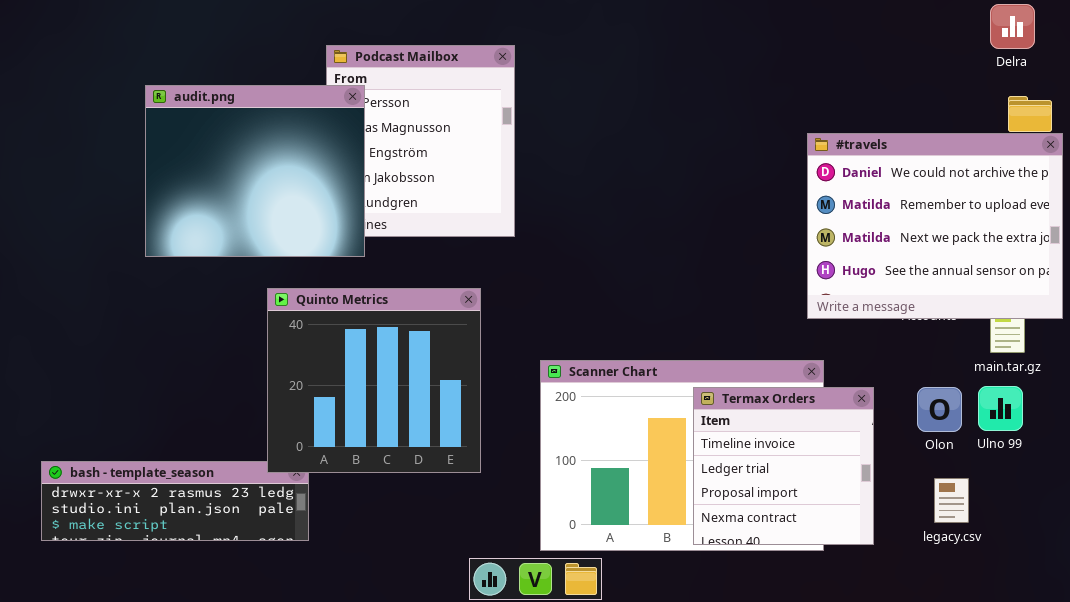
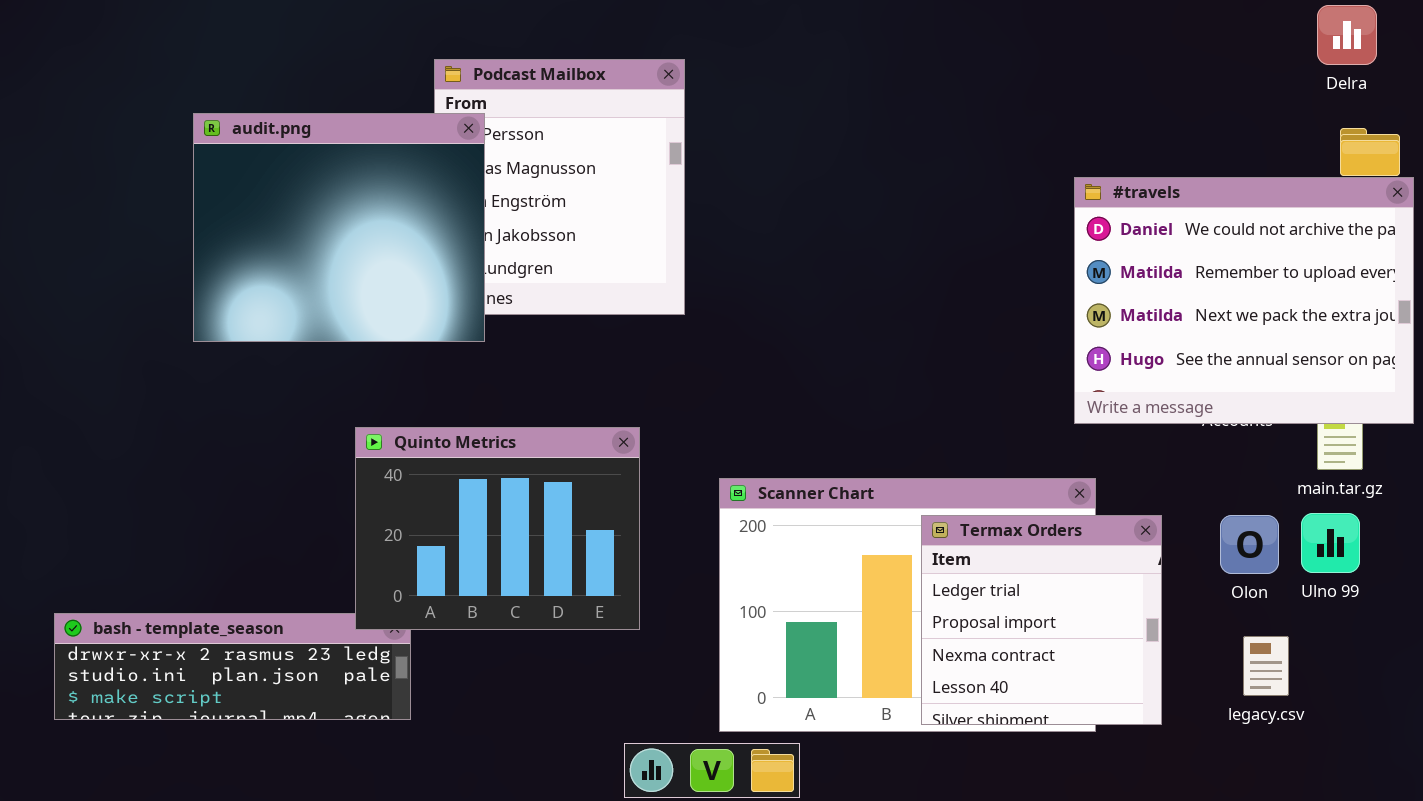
Quinto Metrics: [267,288,481,473] -> [355,427,640,630], resized
Termax Orders: [693,387,874,545] -> [921,515,1162,725], scrolled down 1 row

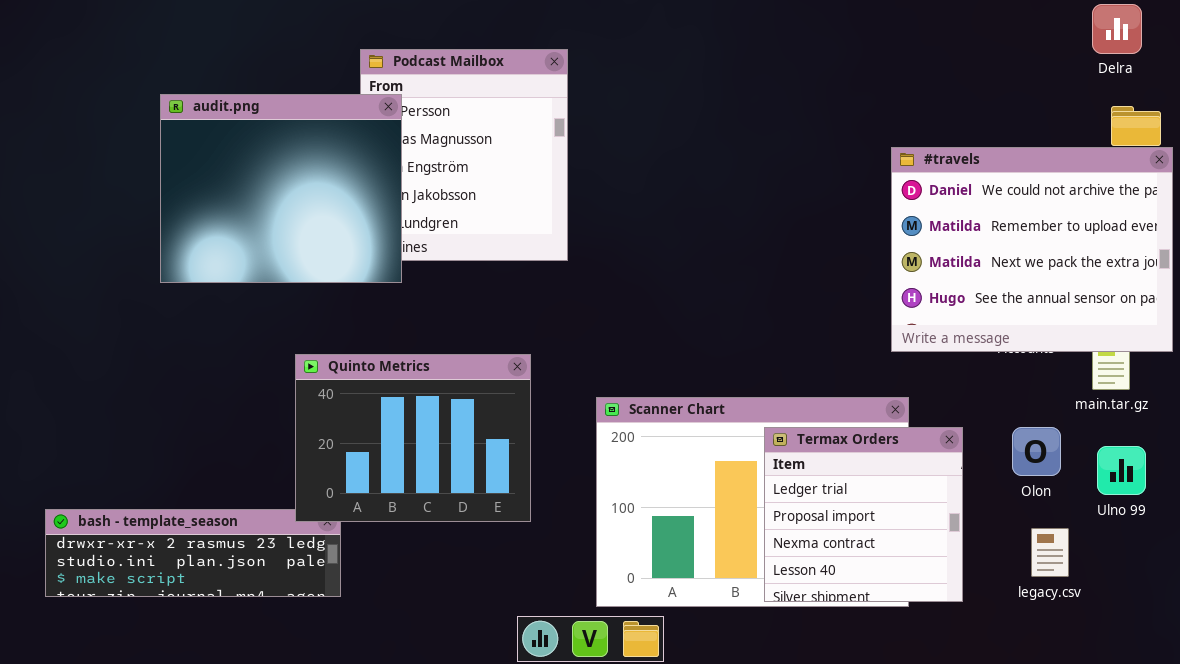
Ulno 99: [1301,513,1360,573] -> [1097,446,1146,495], moved

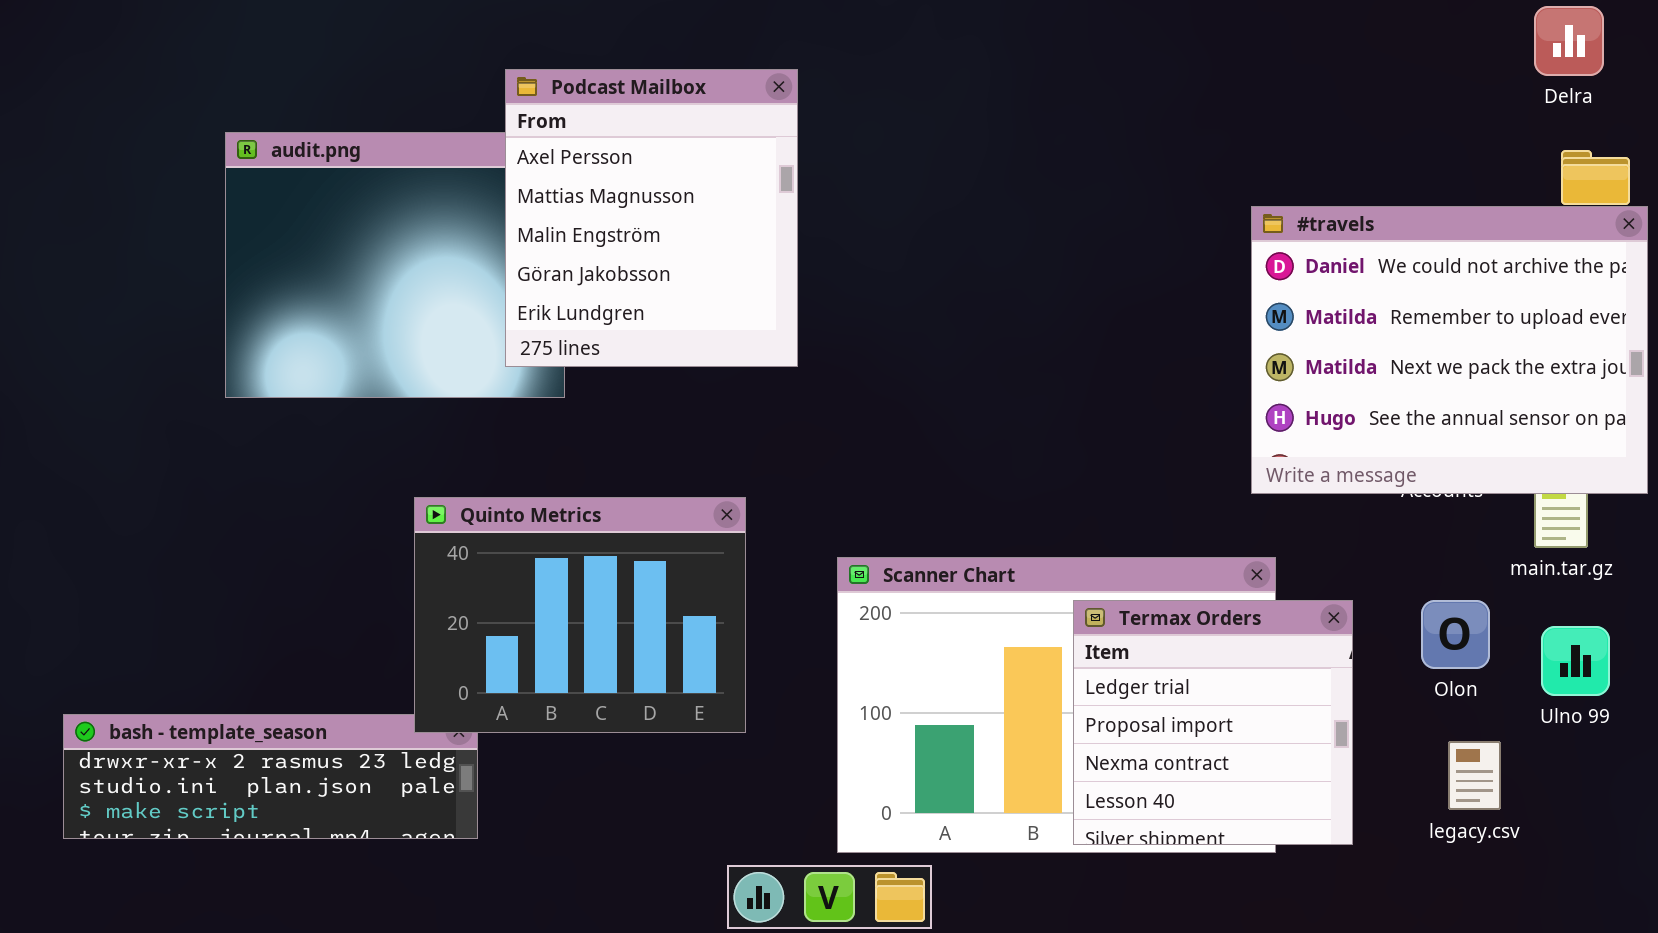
Podcast Mailbox: [360,49,568,261] -> [505,69,798,367], raised

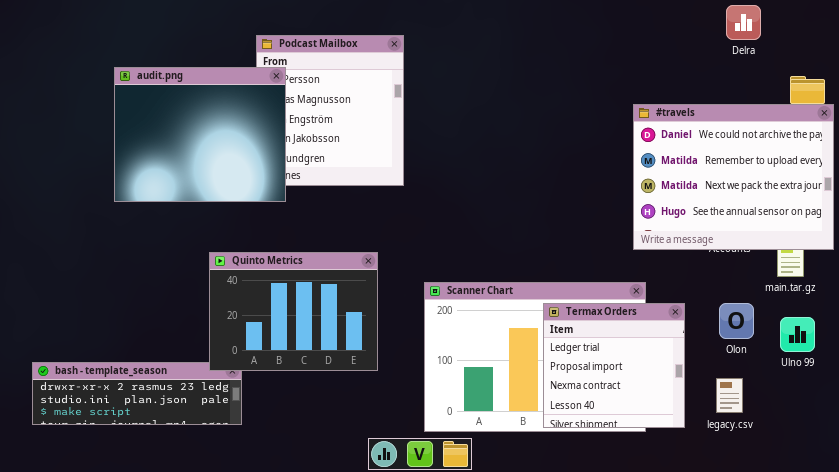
Delra: [1534,6,1604,76] -> [726,5,761,40], moved
audit.png: [225,132,565,398] -> [114,67,286,202], raised
legacy.csv: [1448,741,1501,810] -> [716,378,743,413], moved

